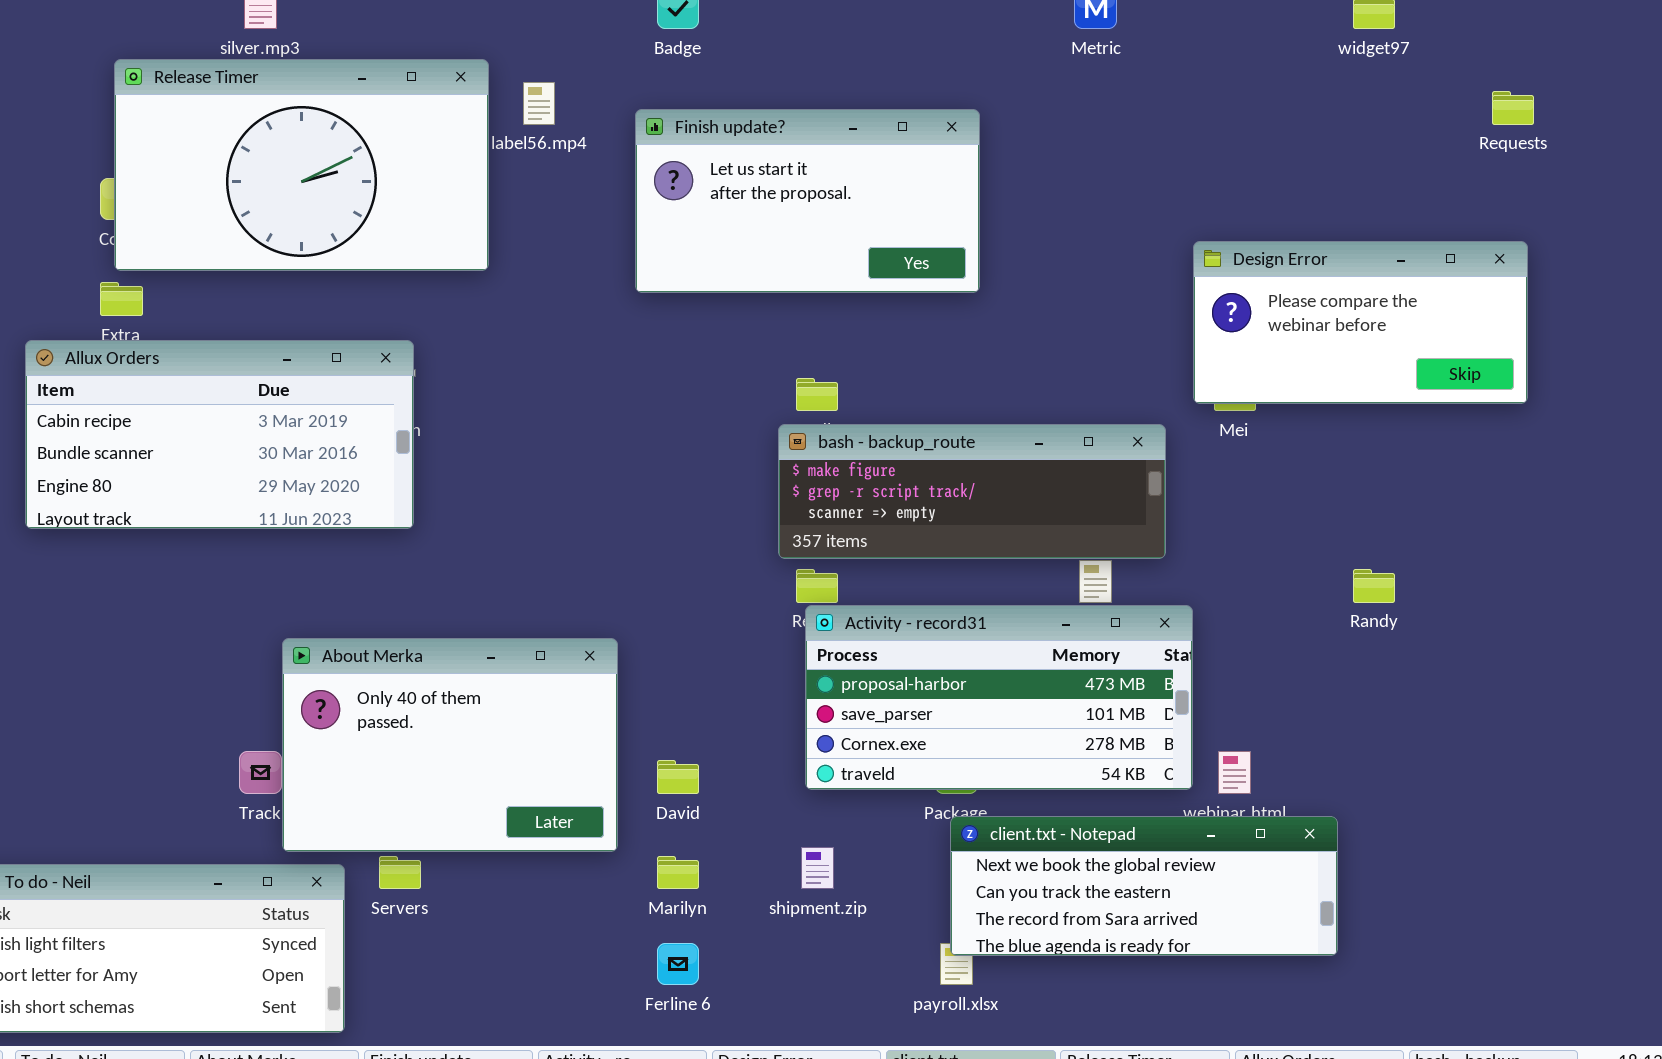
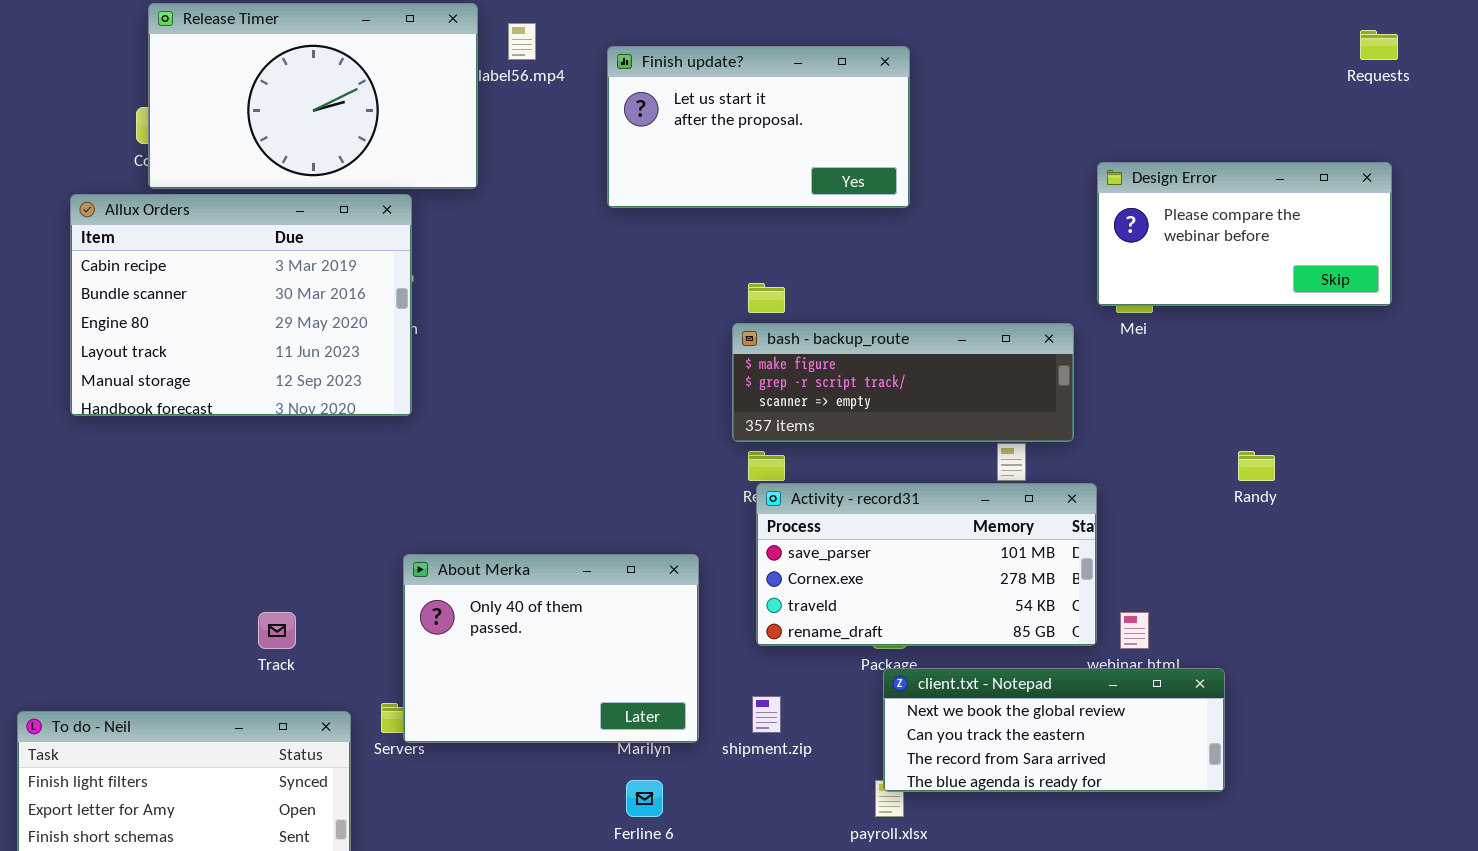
Allux Orders: [25,340,414,529] -> [70,194,412,416], resized
Activity - record31: [805,605,1193,790] -> [756,483,1097,646], scrolled down 1 row
About Merka: [282,638,618,852] -> [403,554,699,743], moved

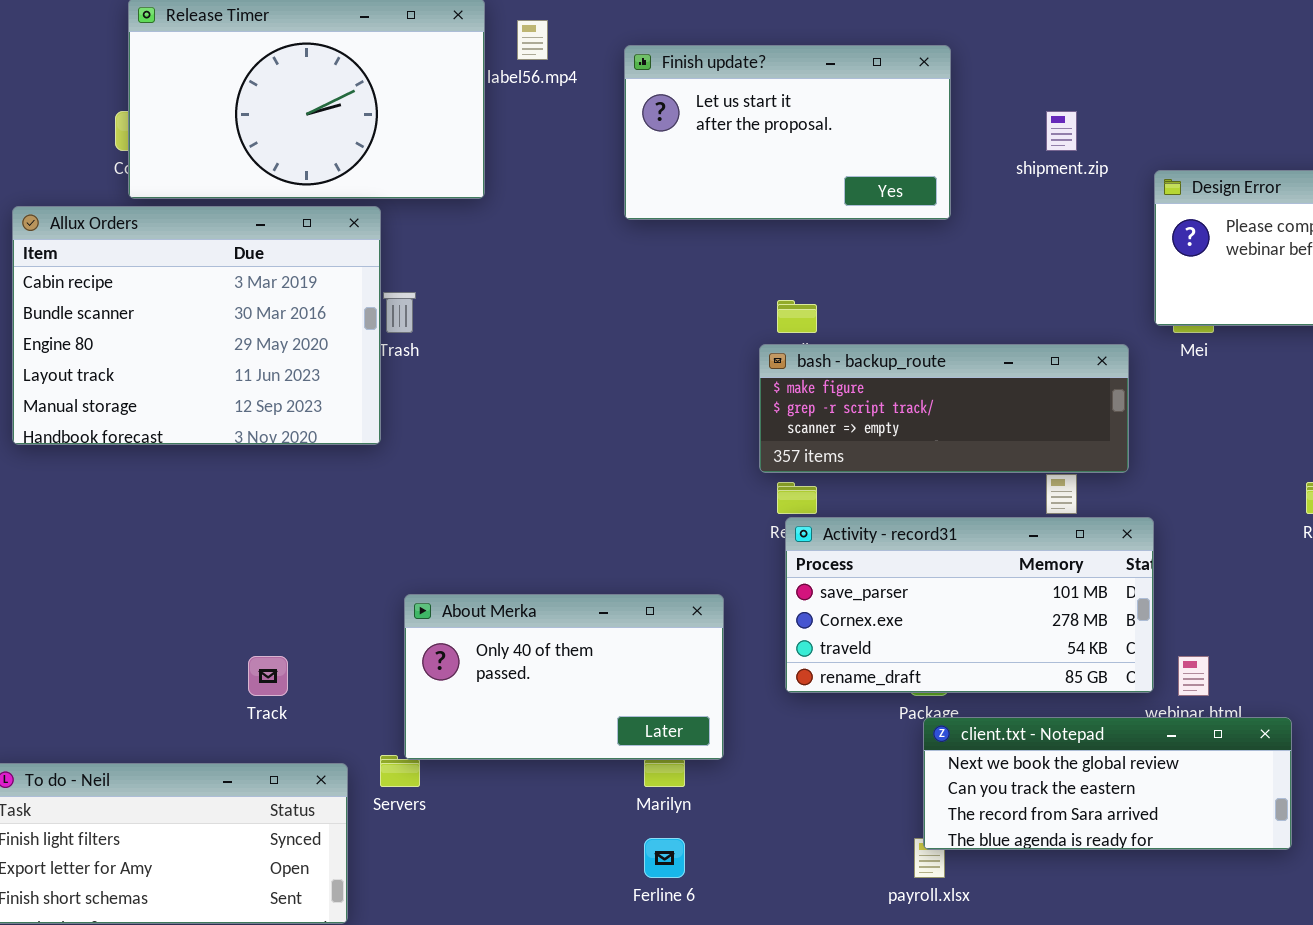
Allux Orders: [70,194,412,416] -> [12,206,381,445], moved
About Merka: [403,554,699,743] -> [404,594,724,760], resized
shipment.zip: [752,696,781,733] -> [1046,111,1077,151], moved

